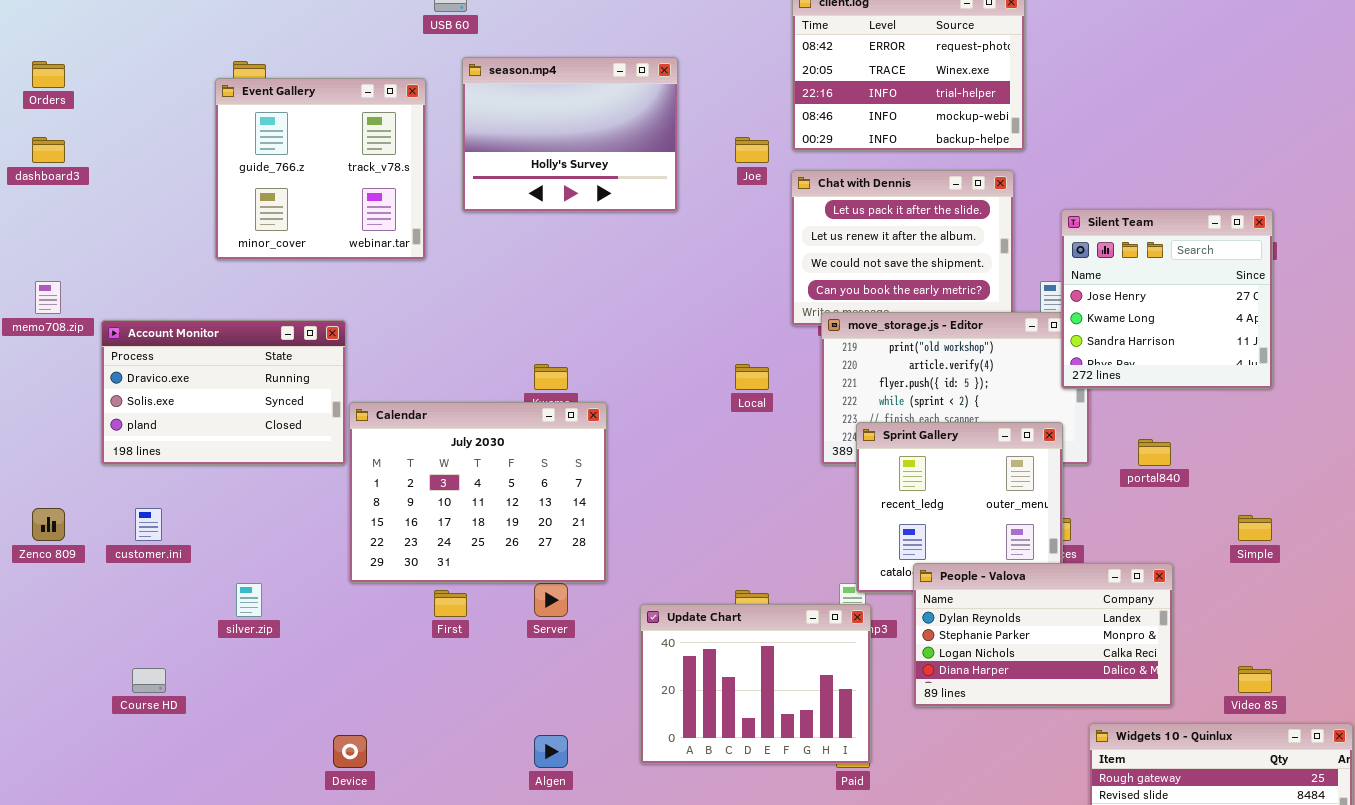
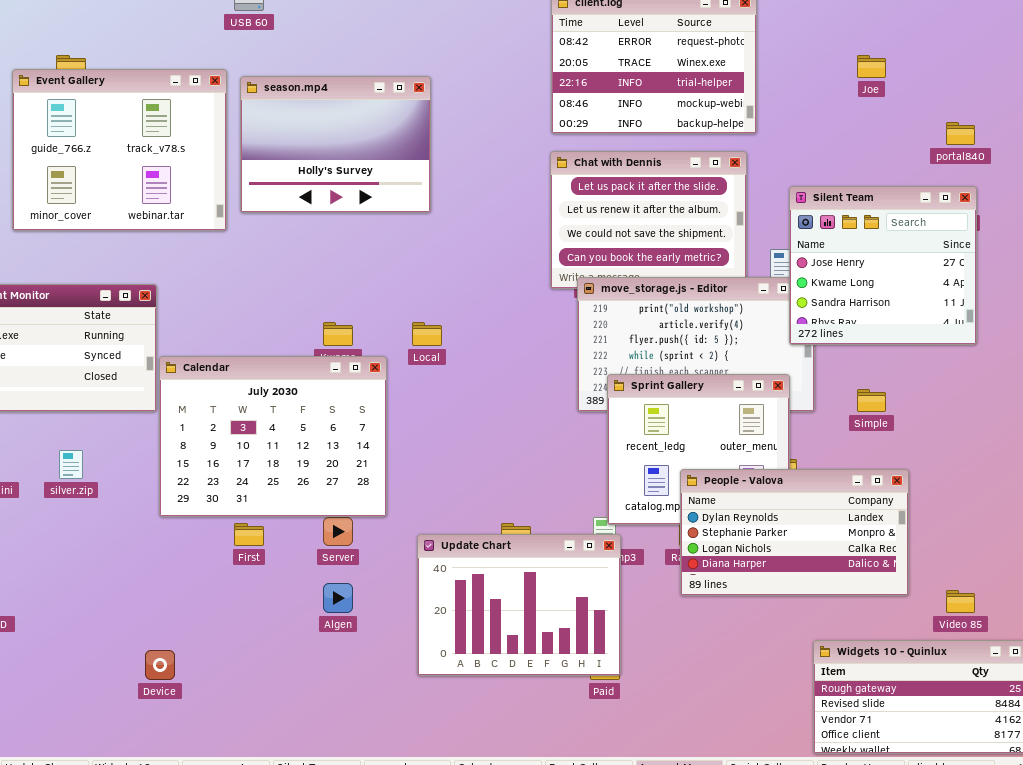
season.mp4: [462,57,678,212] -> [240,76,431,213], moved
Event Gallery: [215,78,426,260] -> [12,69,227,231], resized
Joe: [735,137,769,163] -> [857,55,886,78], moved
Local: [735,364,769,390] -> [412,322,442,346], moved
portal840: [1138,439,1171,466] -> [946,122,975,145], moved
Simple: [1238,515,1272,541] -> [857,389,886,412], moved
People - Valova: [913,563,1173,707] -> [680,469,909,596], moved
silver.zip: [236,583,262,617] -> [59,450,83,479], moved
Algen: [534,735,568,768] -> [323,583,353,613], moved

